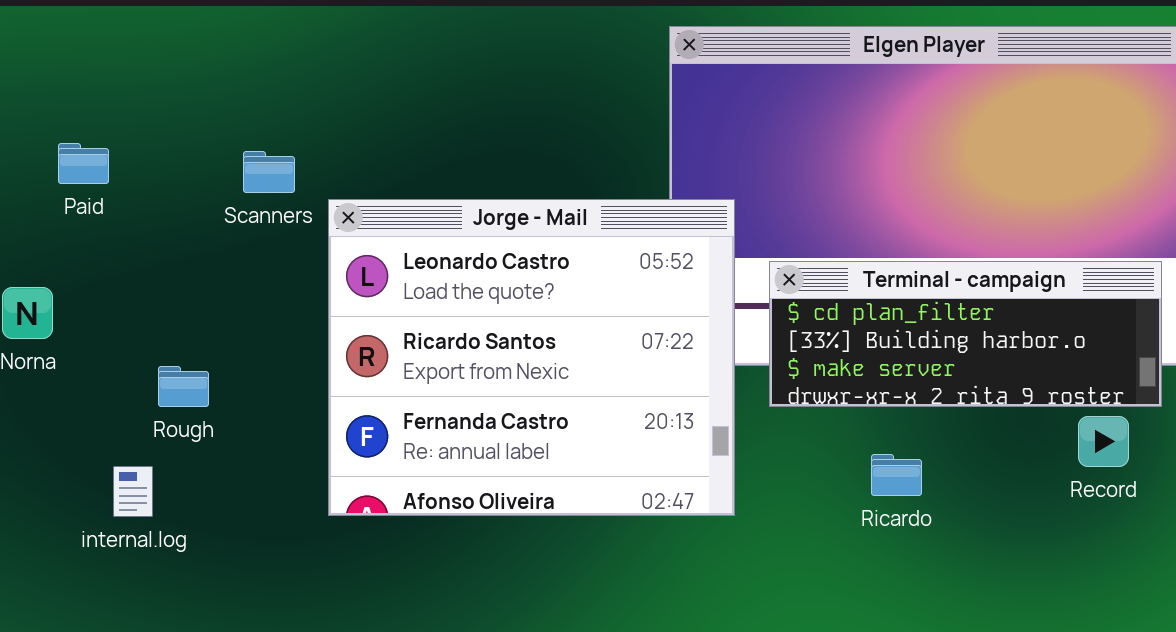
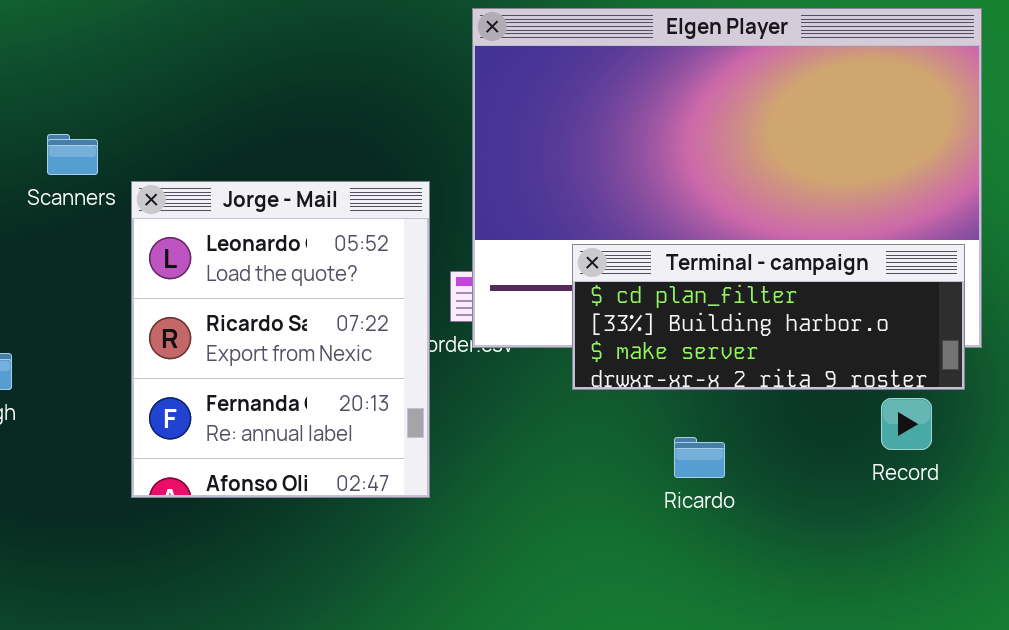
Jorge - Mail: [328,199,735,516] -> [131,181,430,498], resized

